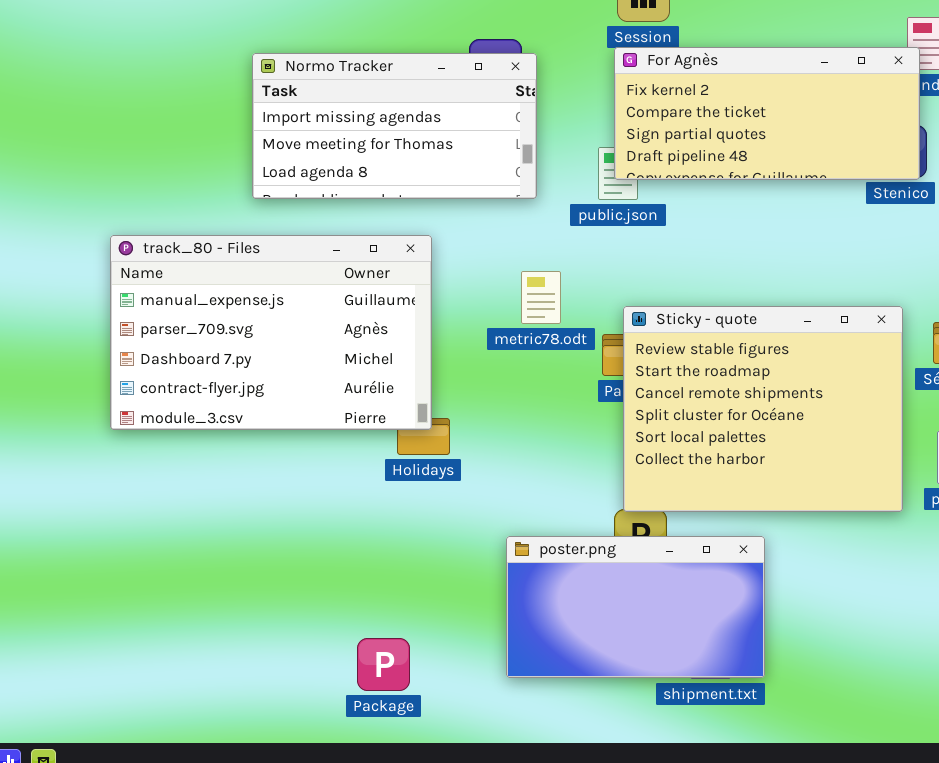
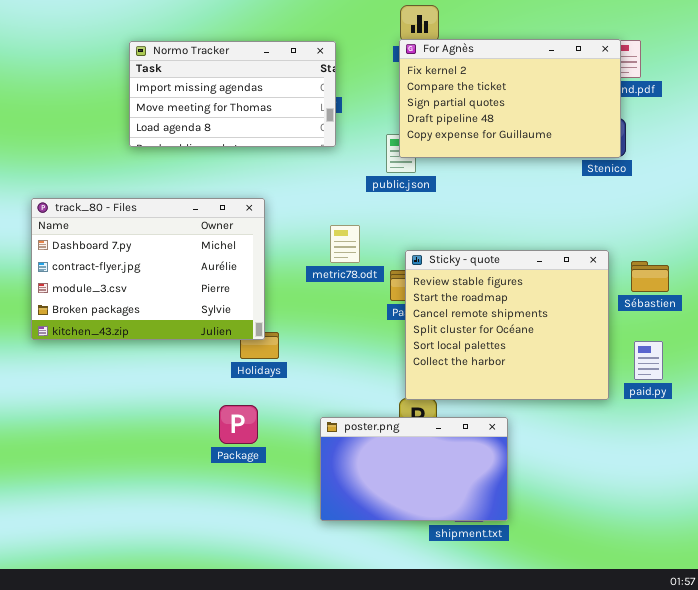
For Agnès: [614,47,920,180] -> [399,39,621,158], resized
Normo Tracker: [252,53,537,199] -> [129,41,336,147], moved
track_80 - Files: [110,235,432,430] -> [31,198,265,340], scrolled down 2 rows
Package: [357,638,410,691] -> [219,405,258,444], moved

